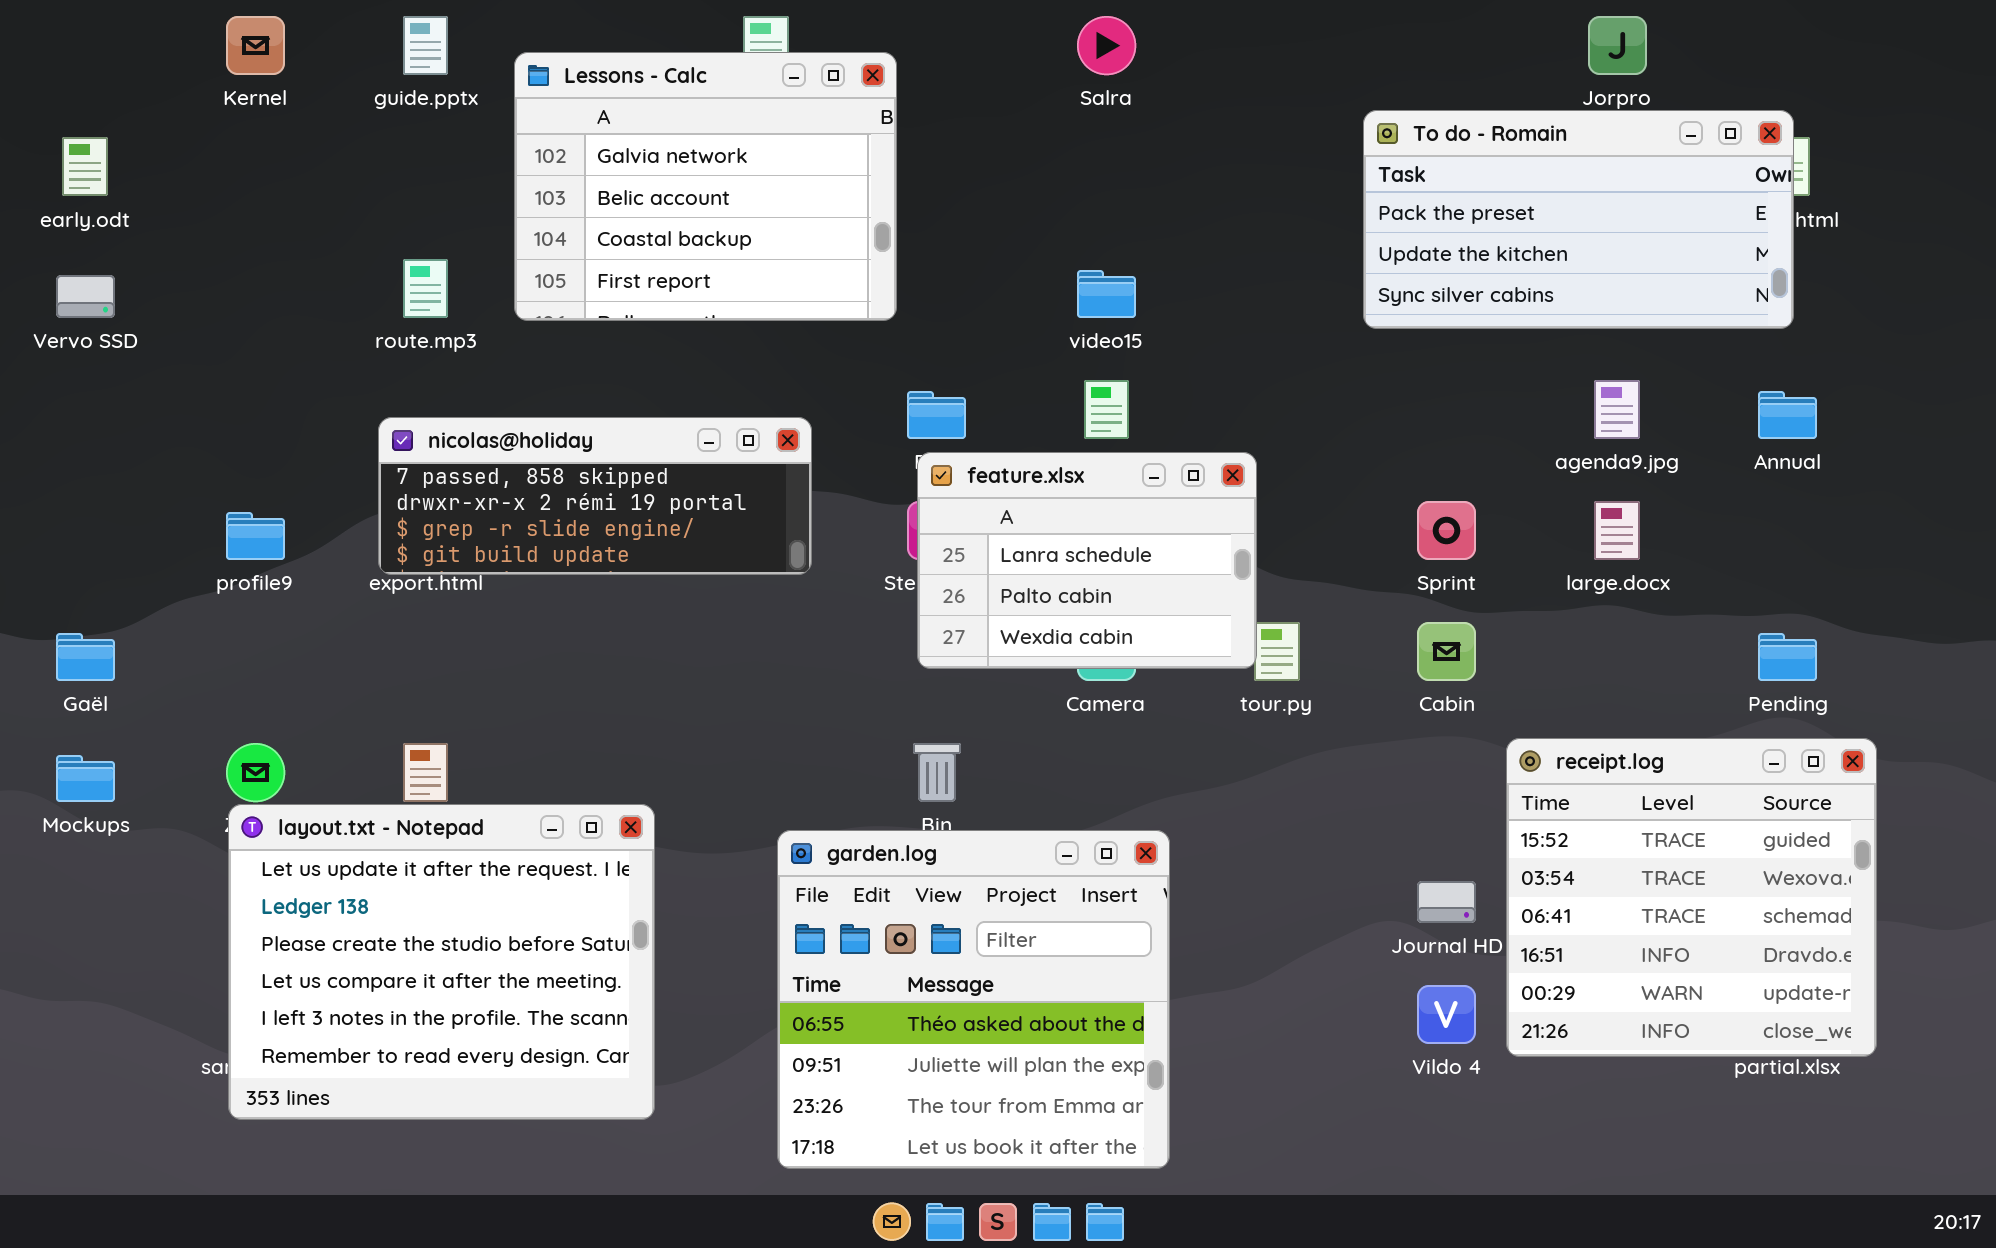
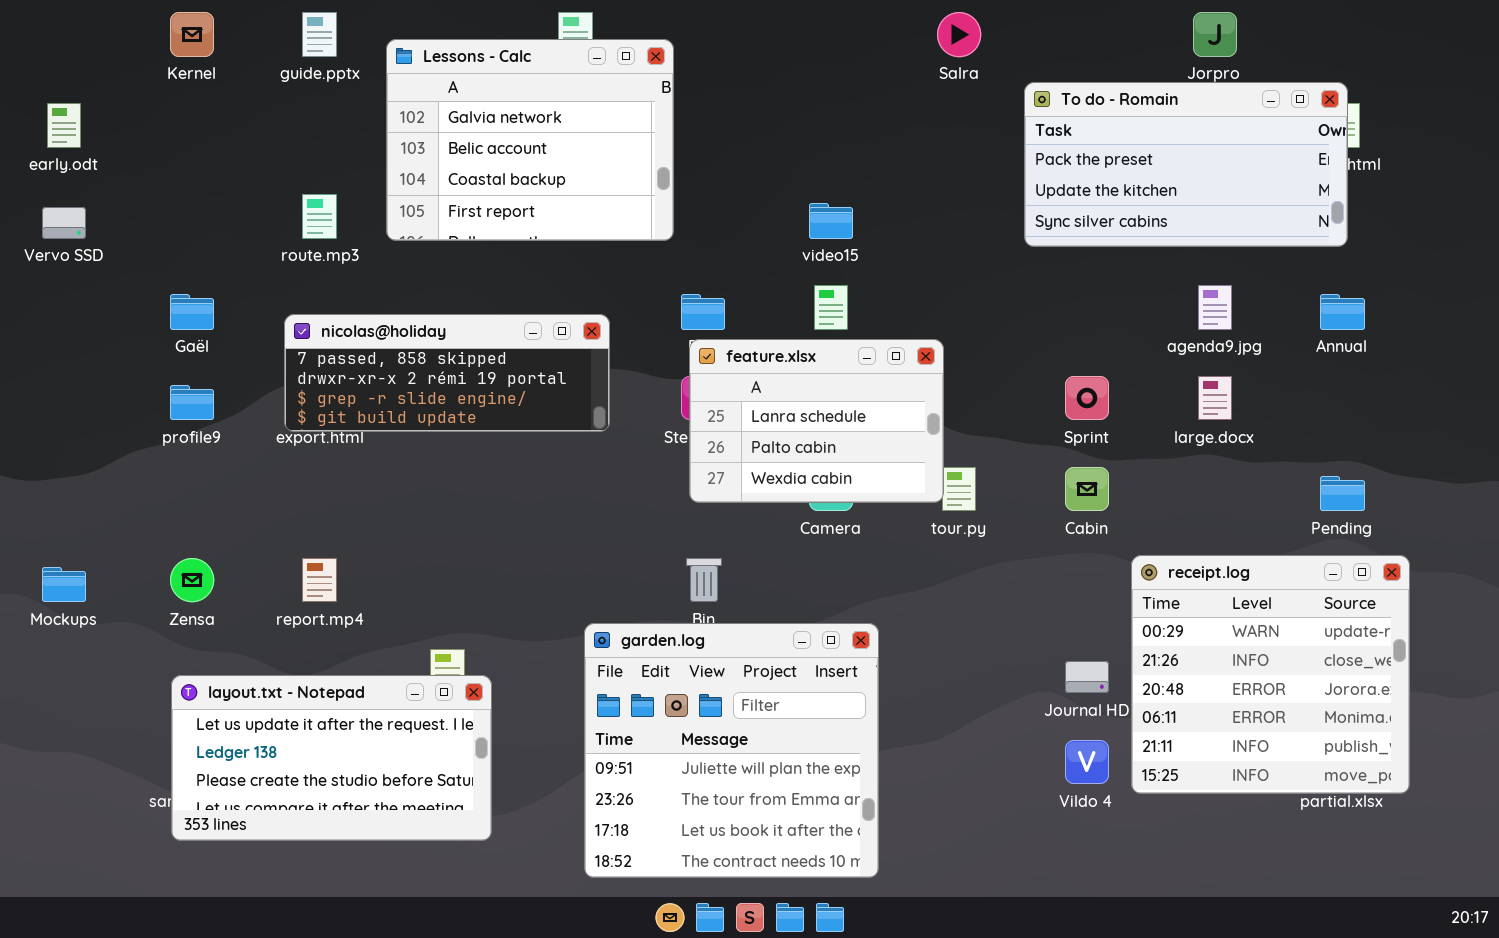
Salra: [1077,16,1136,75] -> [937,12,981,57], moved
Gaël: [56,633,115,681] -> [170,294,214,330], moved
receipt.log: [1506,738,1877,1057] -> [1131,555,1410,794], scrolled down 4 rows
layout.txt - Notepad: [228,804,655,1120] -> [171,675,492,841], resized
garden.log: [777,830,1170,1169] -> [584,623,879,878], scrolled down 1 row

